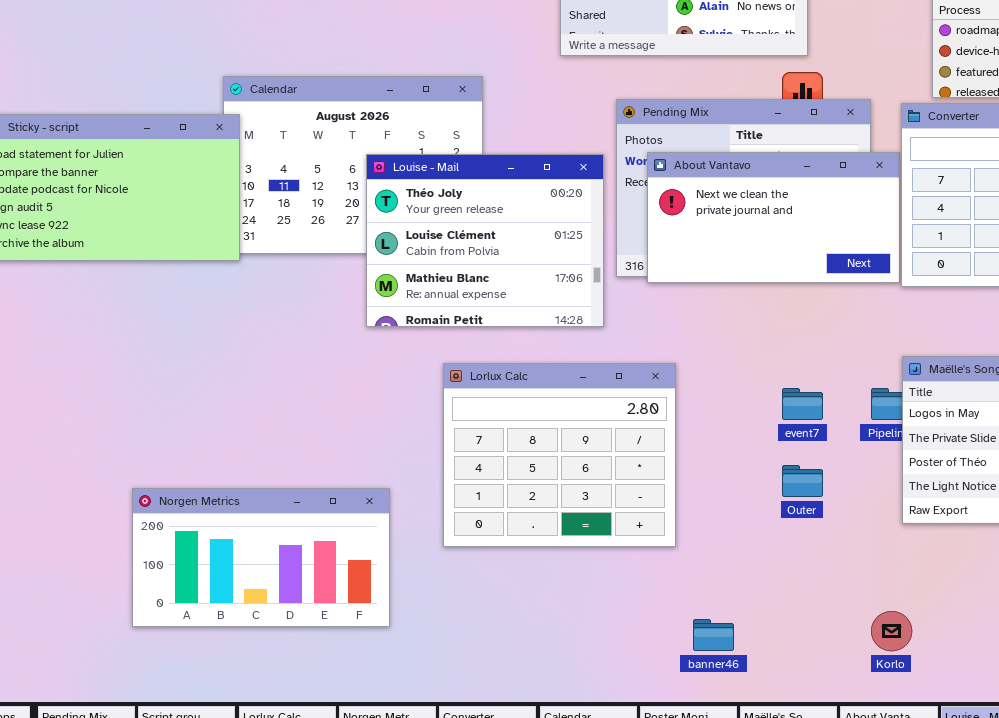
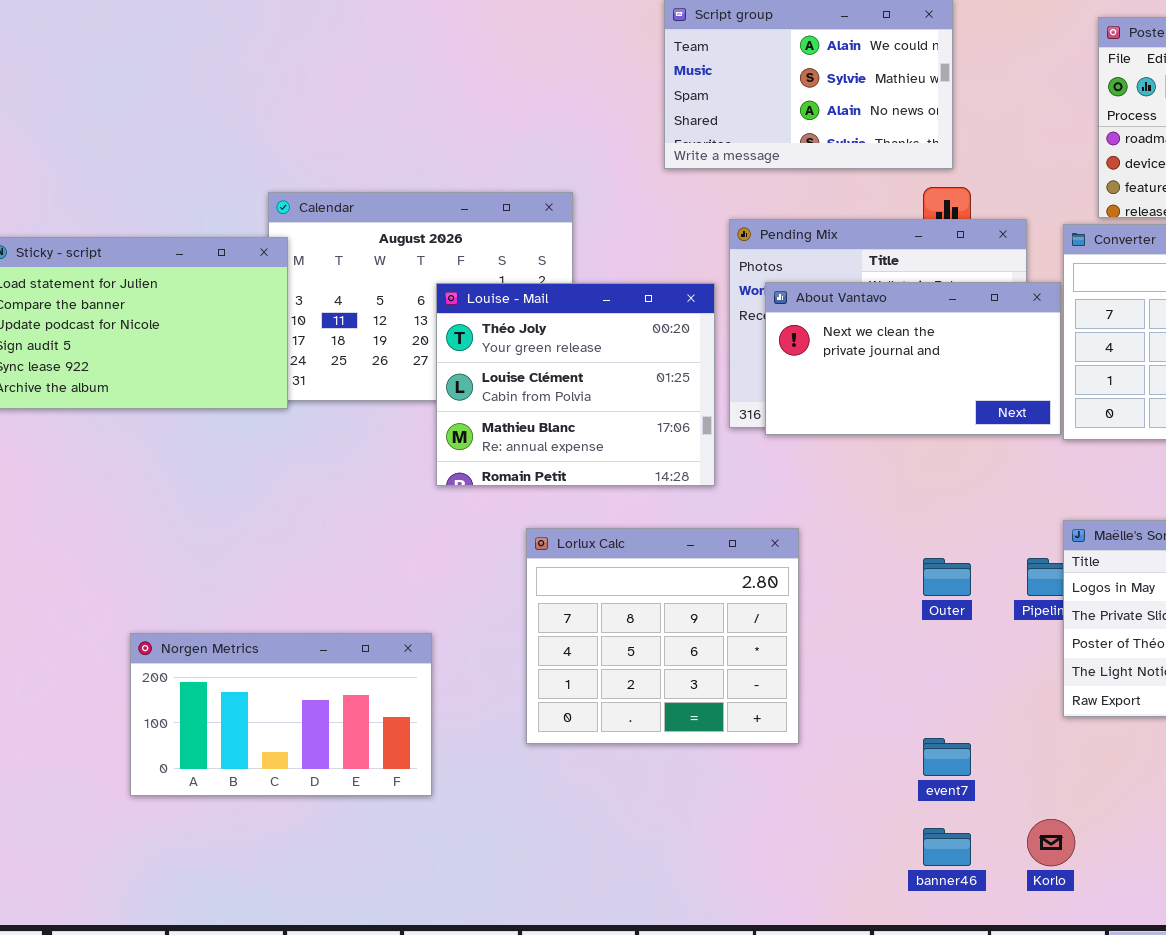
event7: [782,388,823,420] -> [923,738,971,776], moved
Outer: [782,465,823,497] -> [923,558,971,596], moved
Norgen Metrics: [132,488,390,627] -> [130,633,432,796], moved
banner46: [693,619,734,651] -> [923,828,971,866], moved

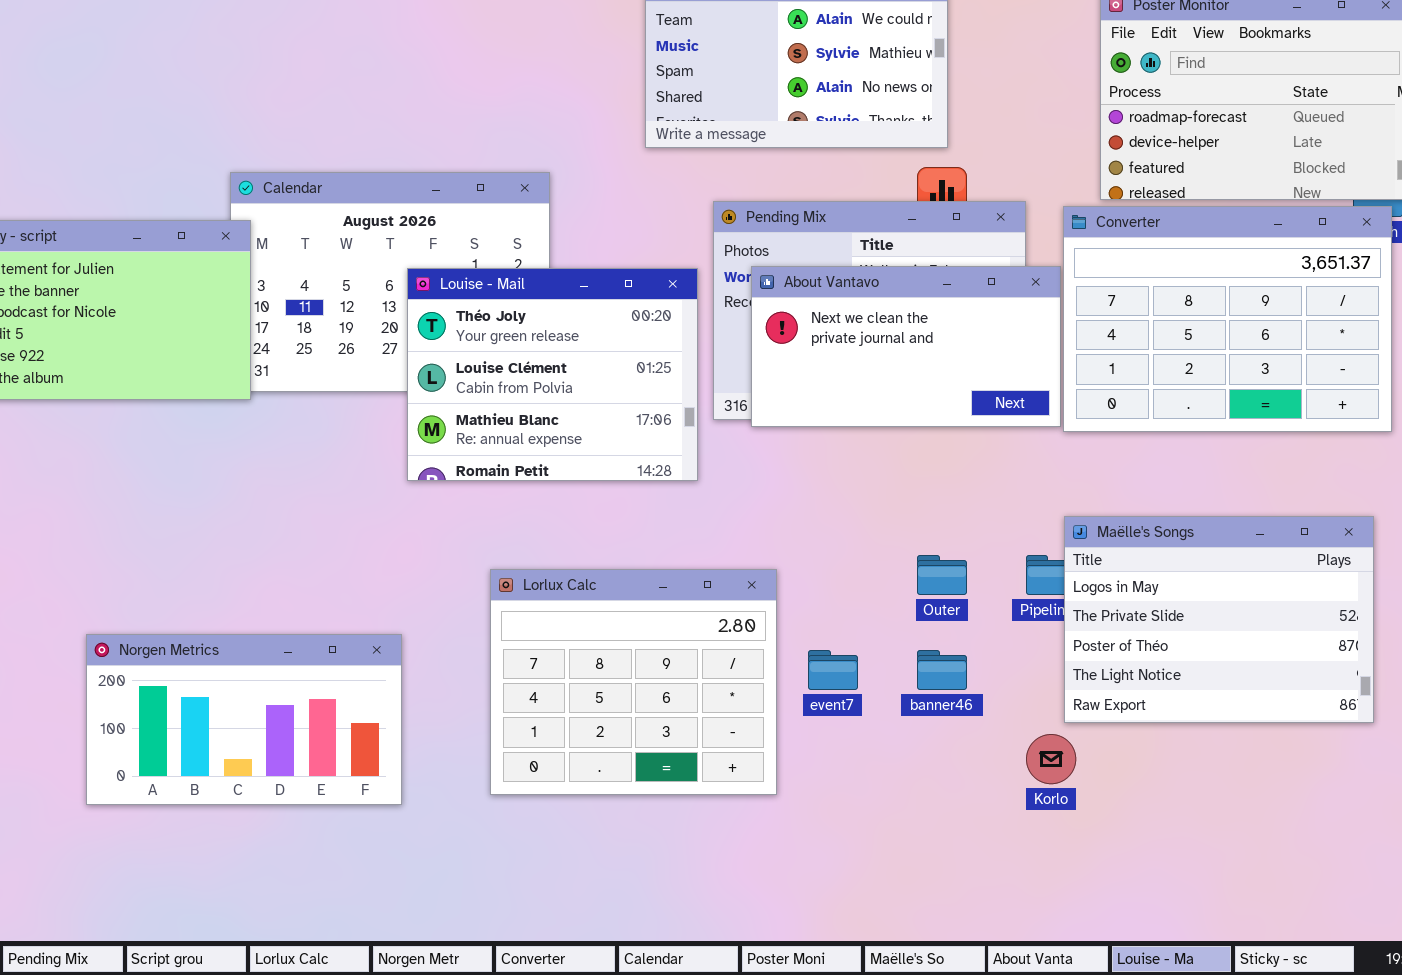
Lorlux Calc: [526,528,799,744] -> [490,569,777,795], moved
event7: [923,738,971,776] -> [808,650,858,690], moved
Korlo: [1027,819,1075,866] -> [1026,734,1076,784], moved
banner46: [923,828,971,866] -> [917,650,967,690], moved

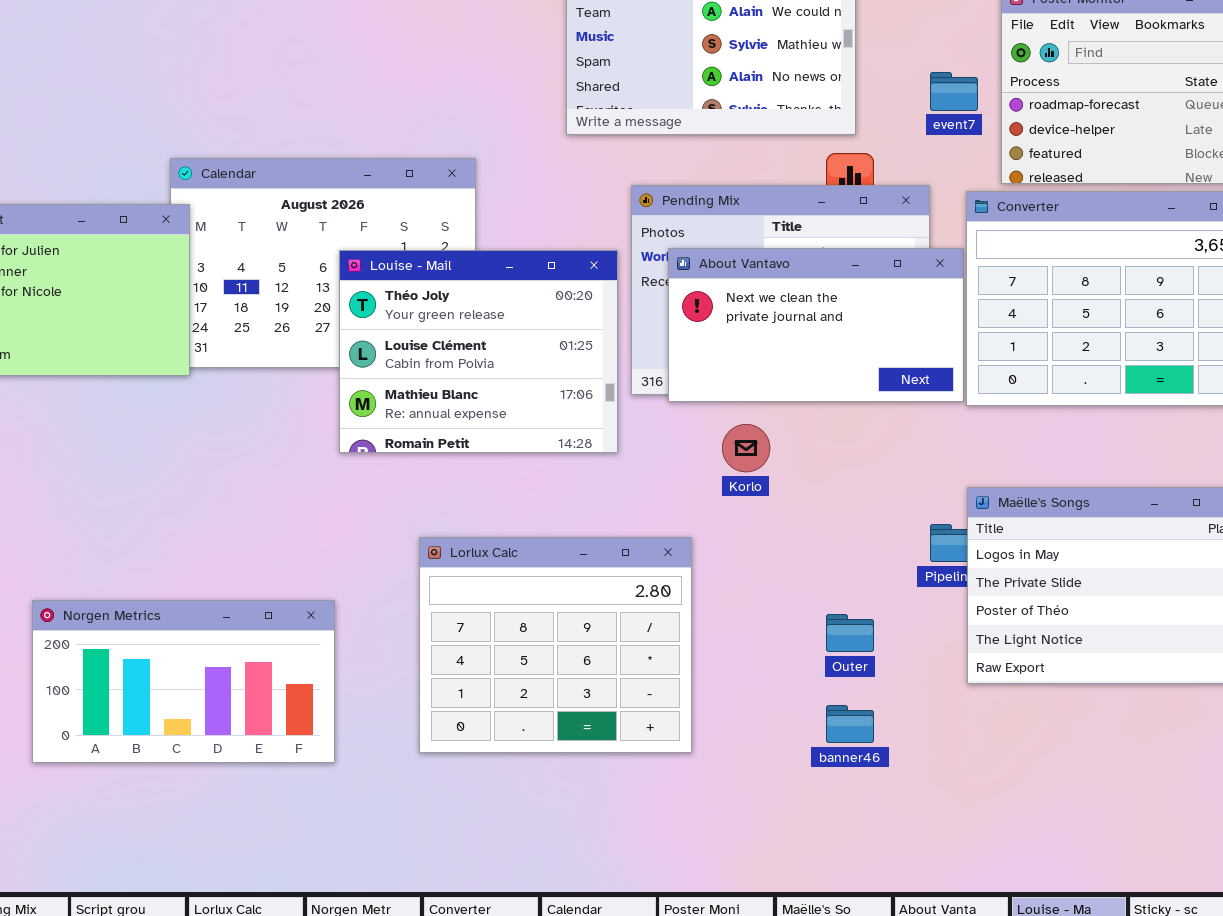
Outer: [917,555,967,595] -> [826,614,874,652], moved
event7: [808,650,858,690] -> [930,72,978,111], moved
banner46: [917,650,967,690] -> [826,705,874,743], moved
Korlo: [1026,734,1076,784] -> [722,424,770,472], moved

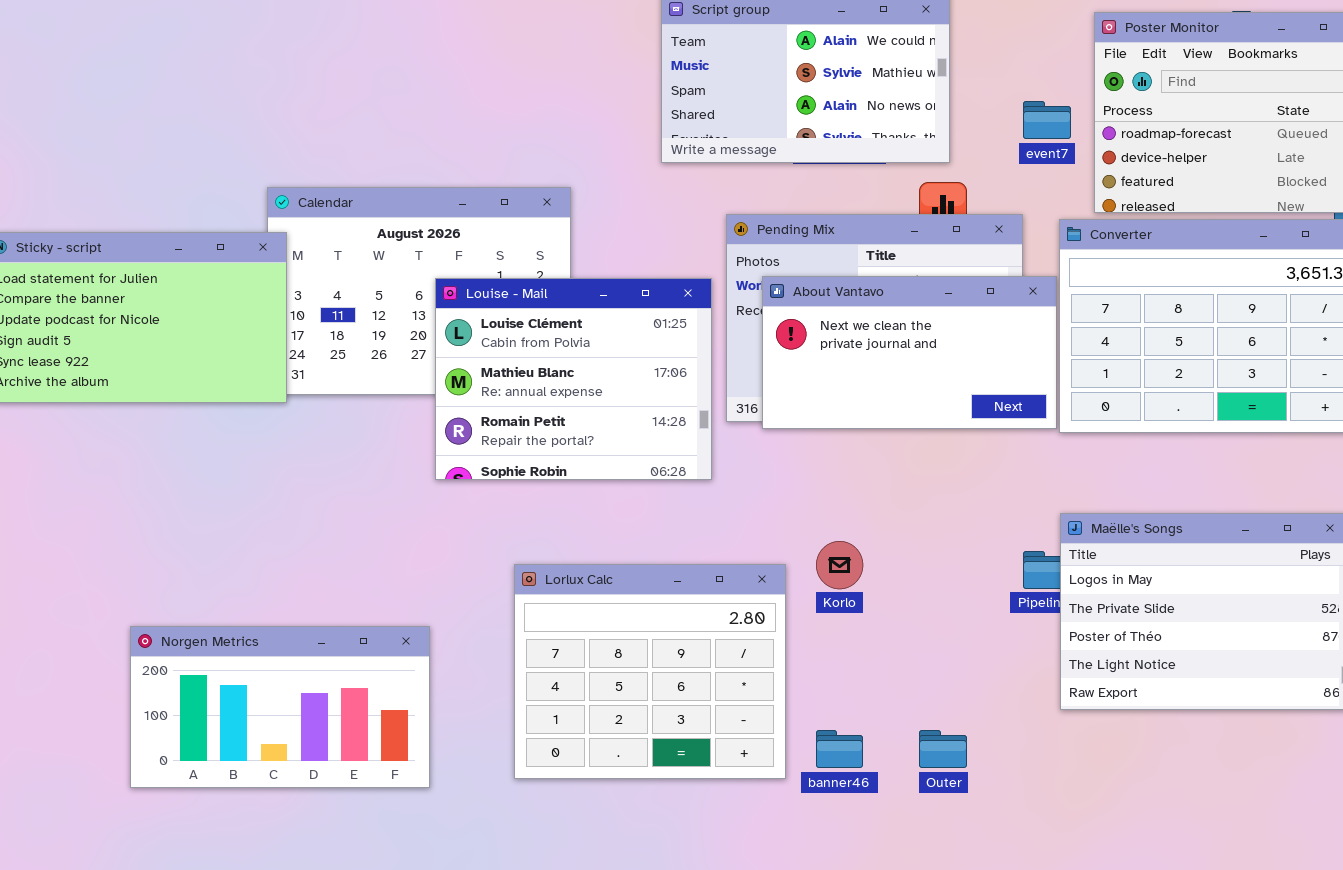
Louise - Mail: [339,250,618,453] -> [435,278,712,480], scrolled down 1 row
Korlo: [722,424,770,472] -> [816,541,863,589], moved
Outer: [826,614,874,652] -> [919,730,967,768], moved
banner46: [826,705,874,743] -> [816,730,863,768], moved

